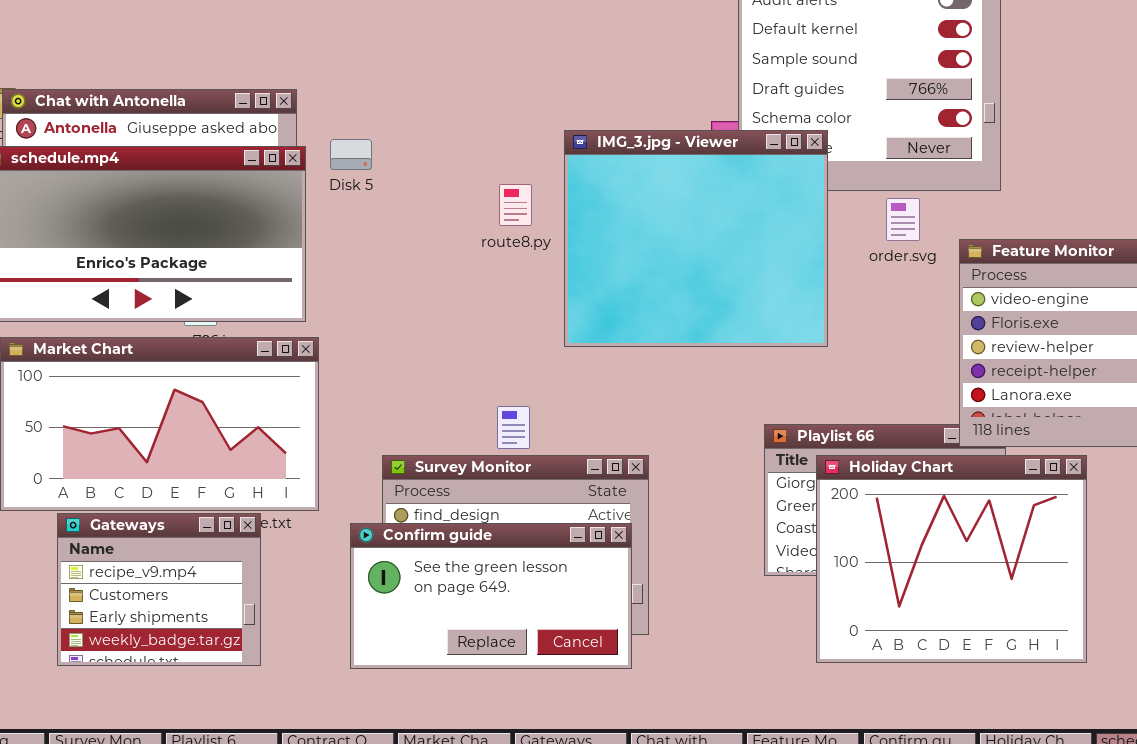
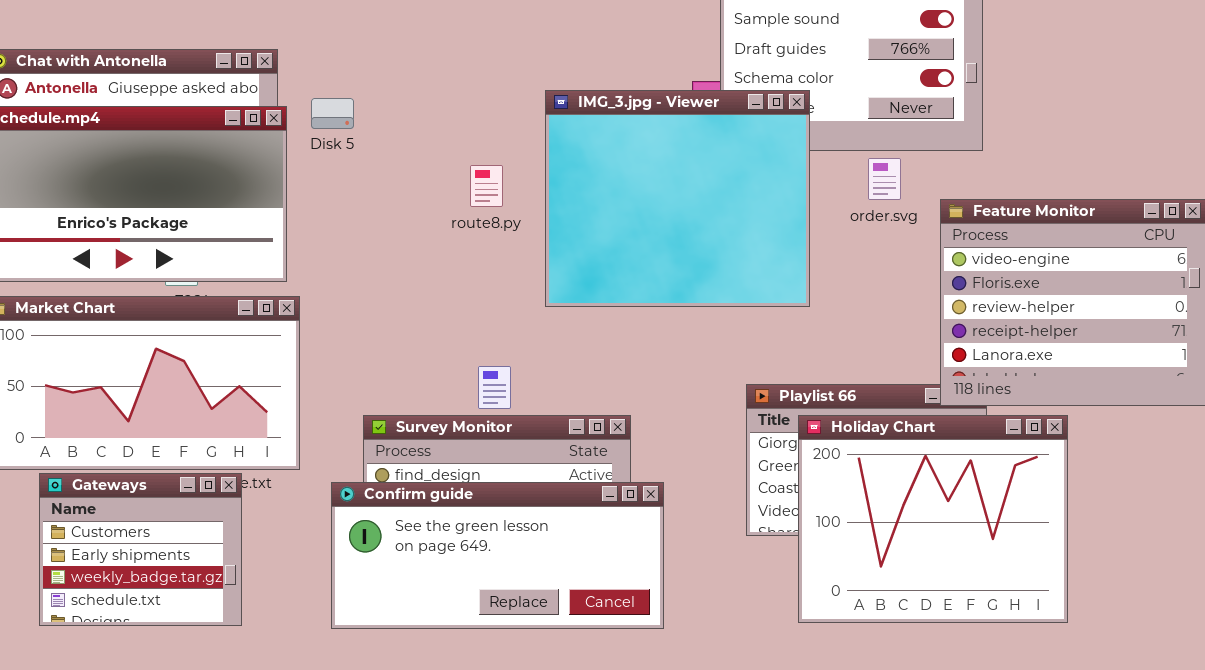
route8.py: [499,184,532,226] -> [470,165,503,207], moved
Gateways: [57,513,261,666] -> [39,473,242,626], scrolled down 1 row
Confirm guide: [350,523,632,669] -> [331,482,664,629], resized

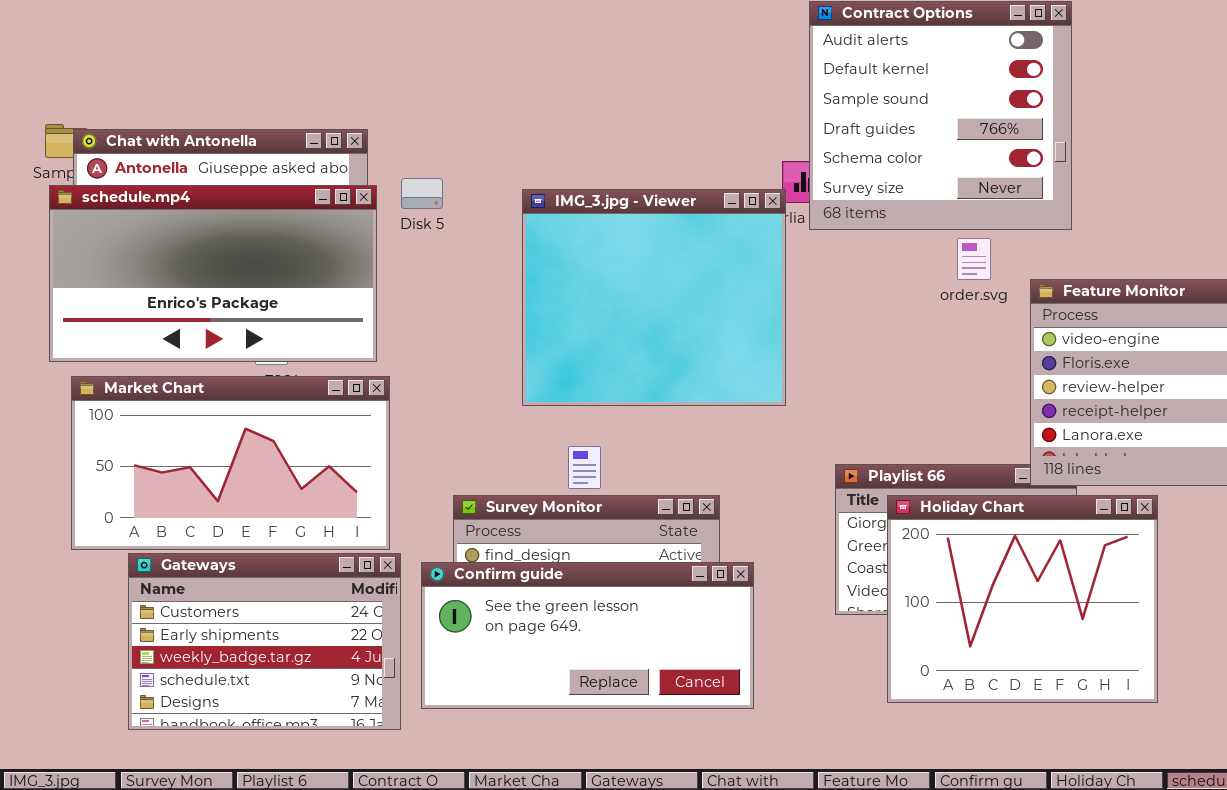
IMG_3.jpg - Viewer: [545,90,810,307] -> [522,189,786,406], moved
Gateways: [39,473,242,626] -> [128,553,401,730], resized

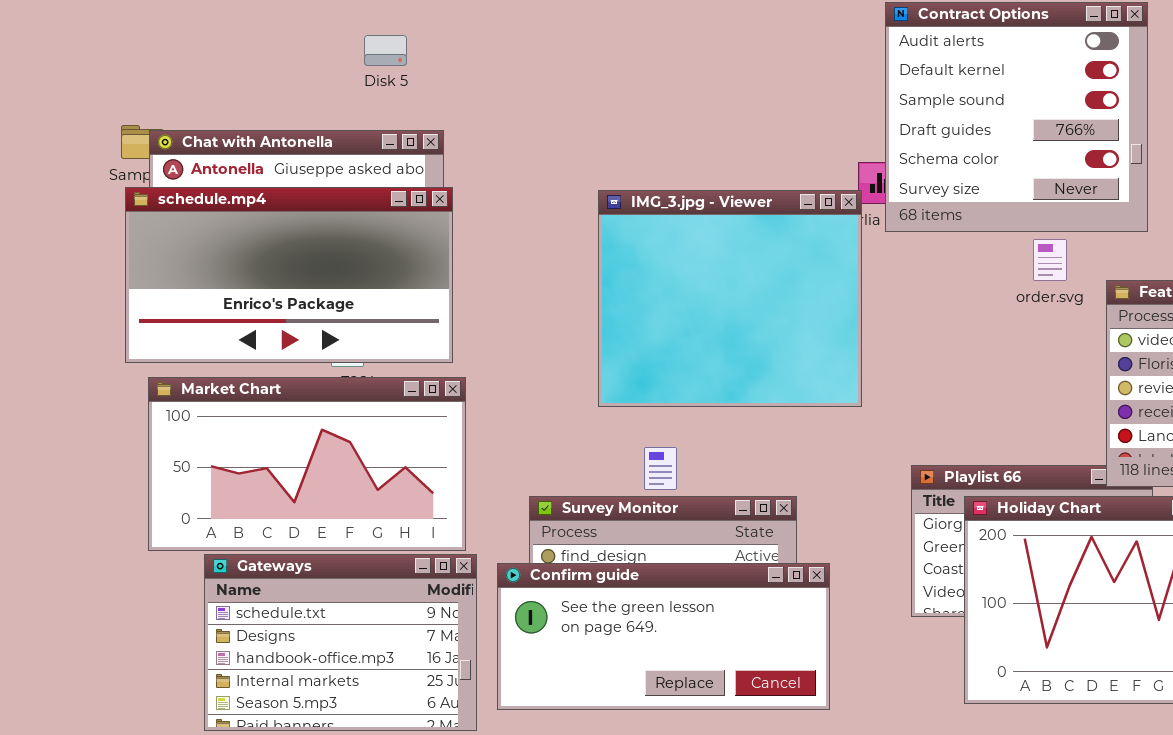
Disk 5: [401,178,443,209] -> [364,35,407,66], moved
Gateways: [128,553,401,730] -> [204,554,477,731], scrolled down 3 rows

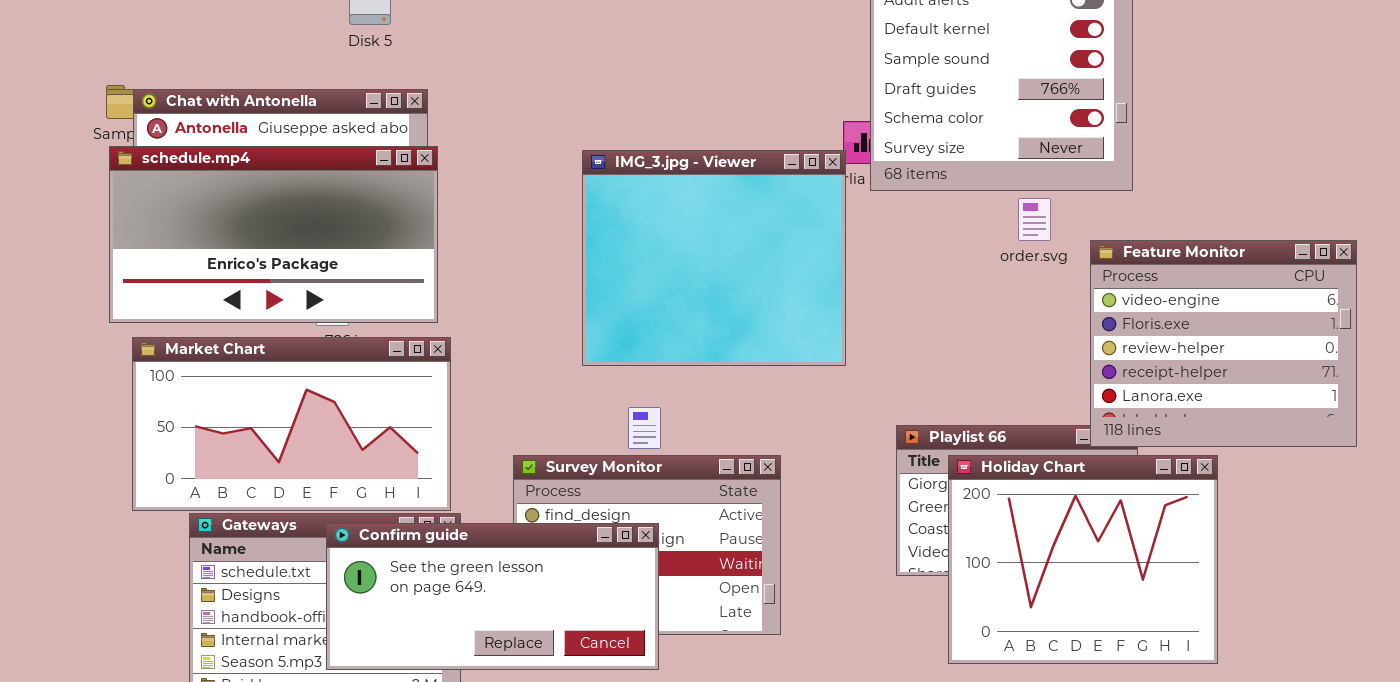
Confirm guide: [497,563,830,710] -> [326,523,659,670], moved

